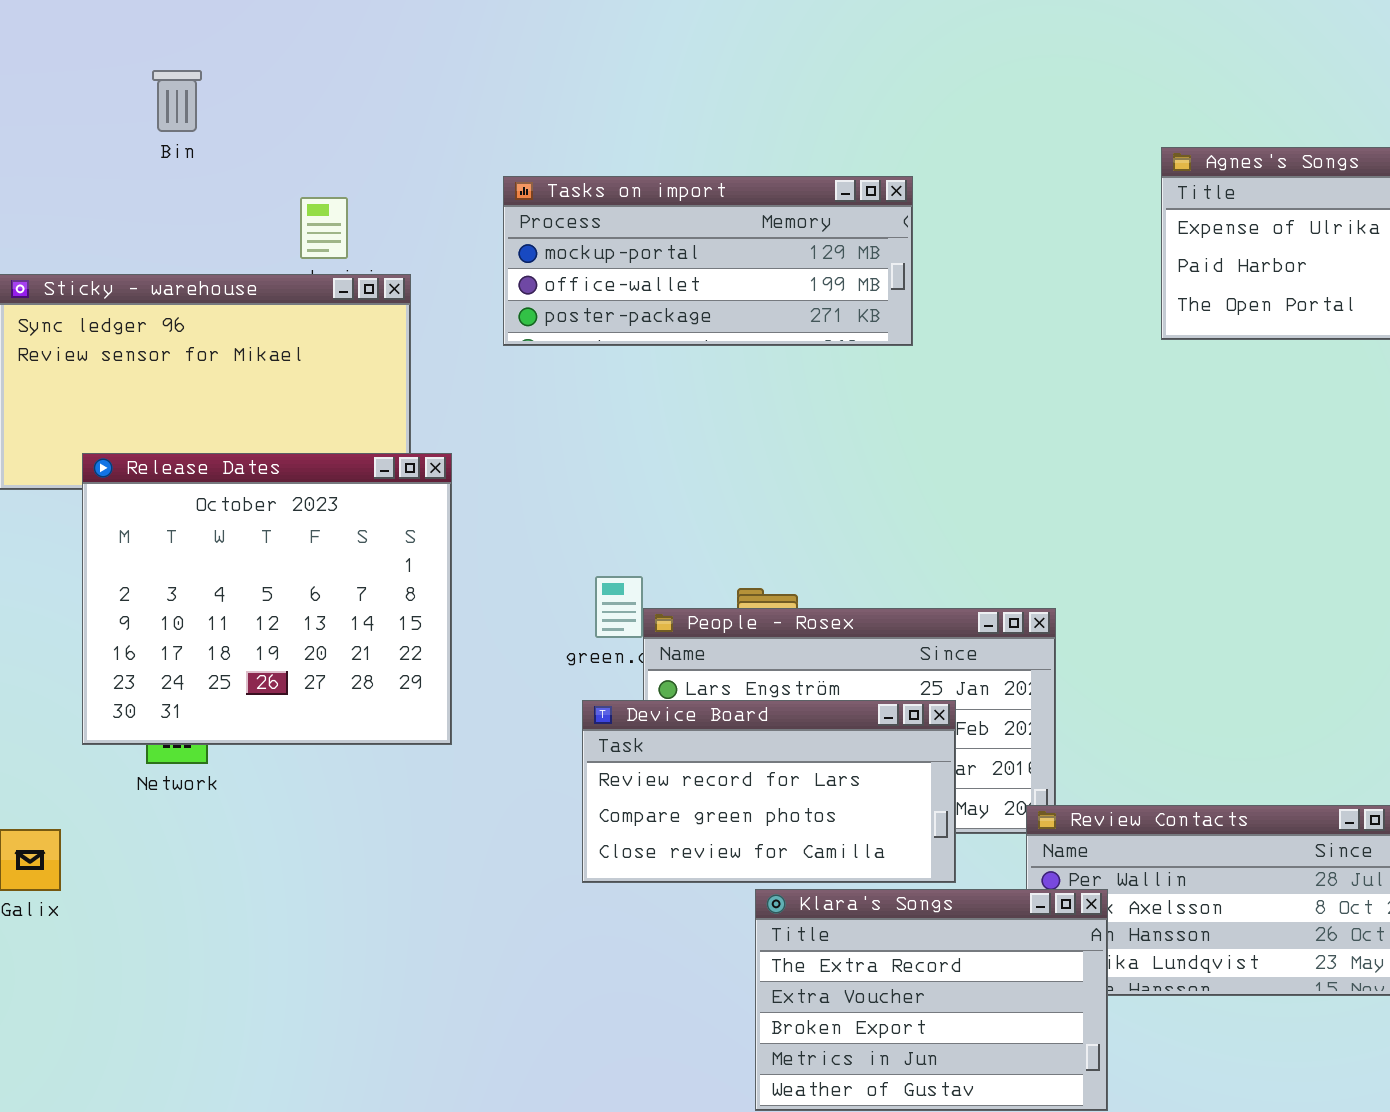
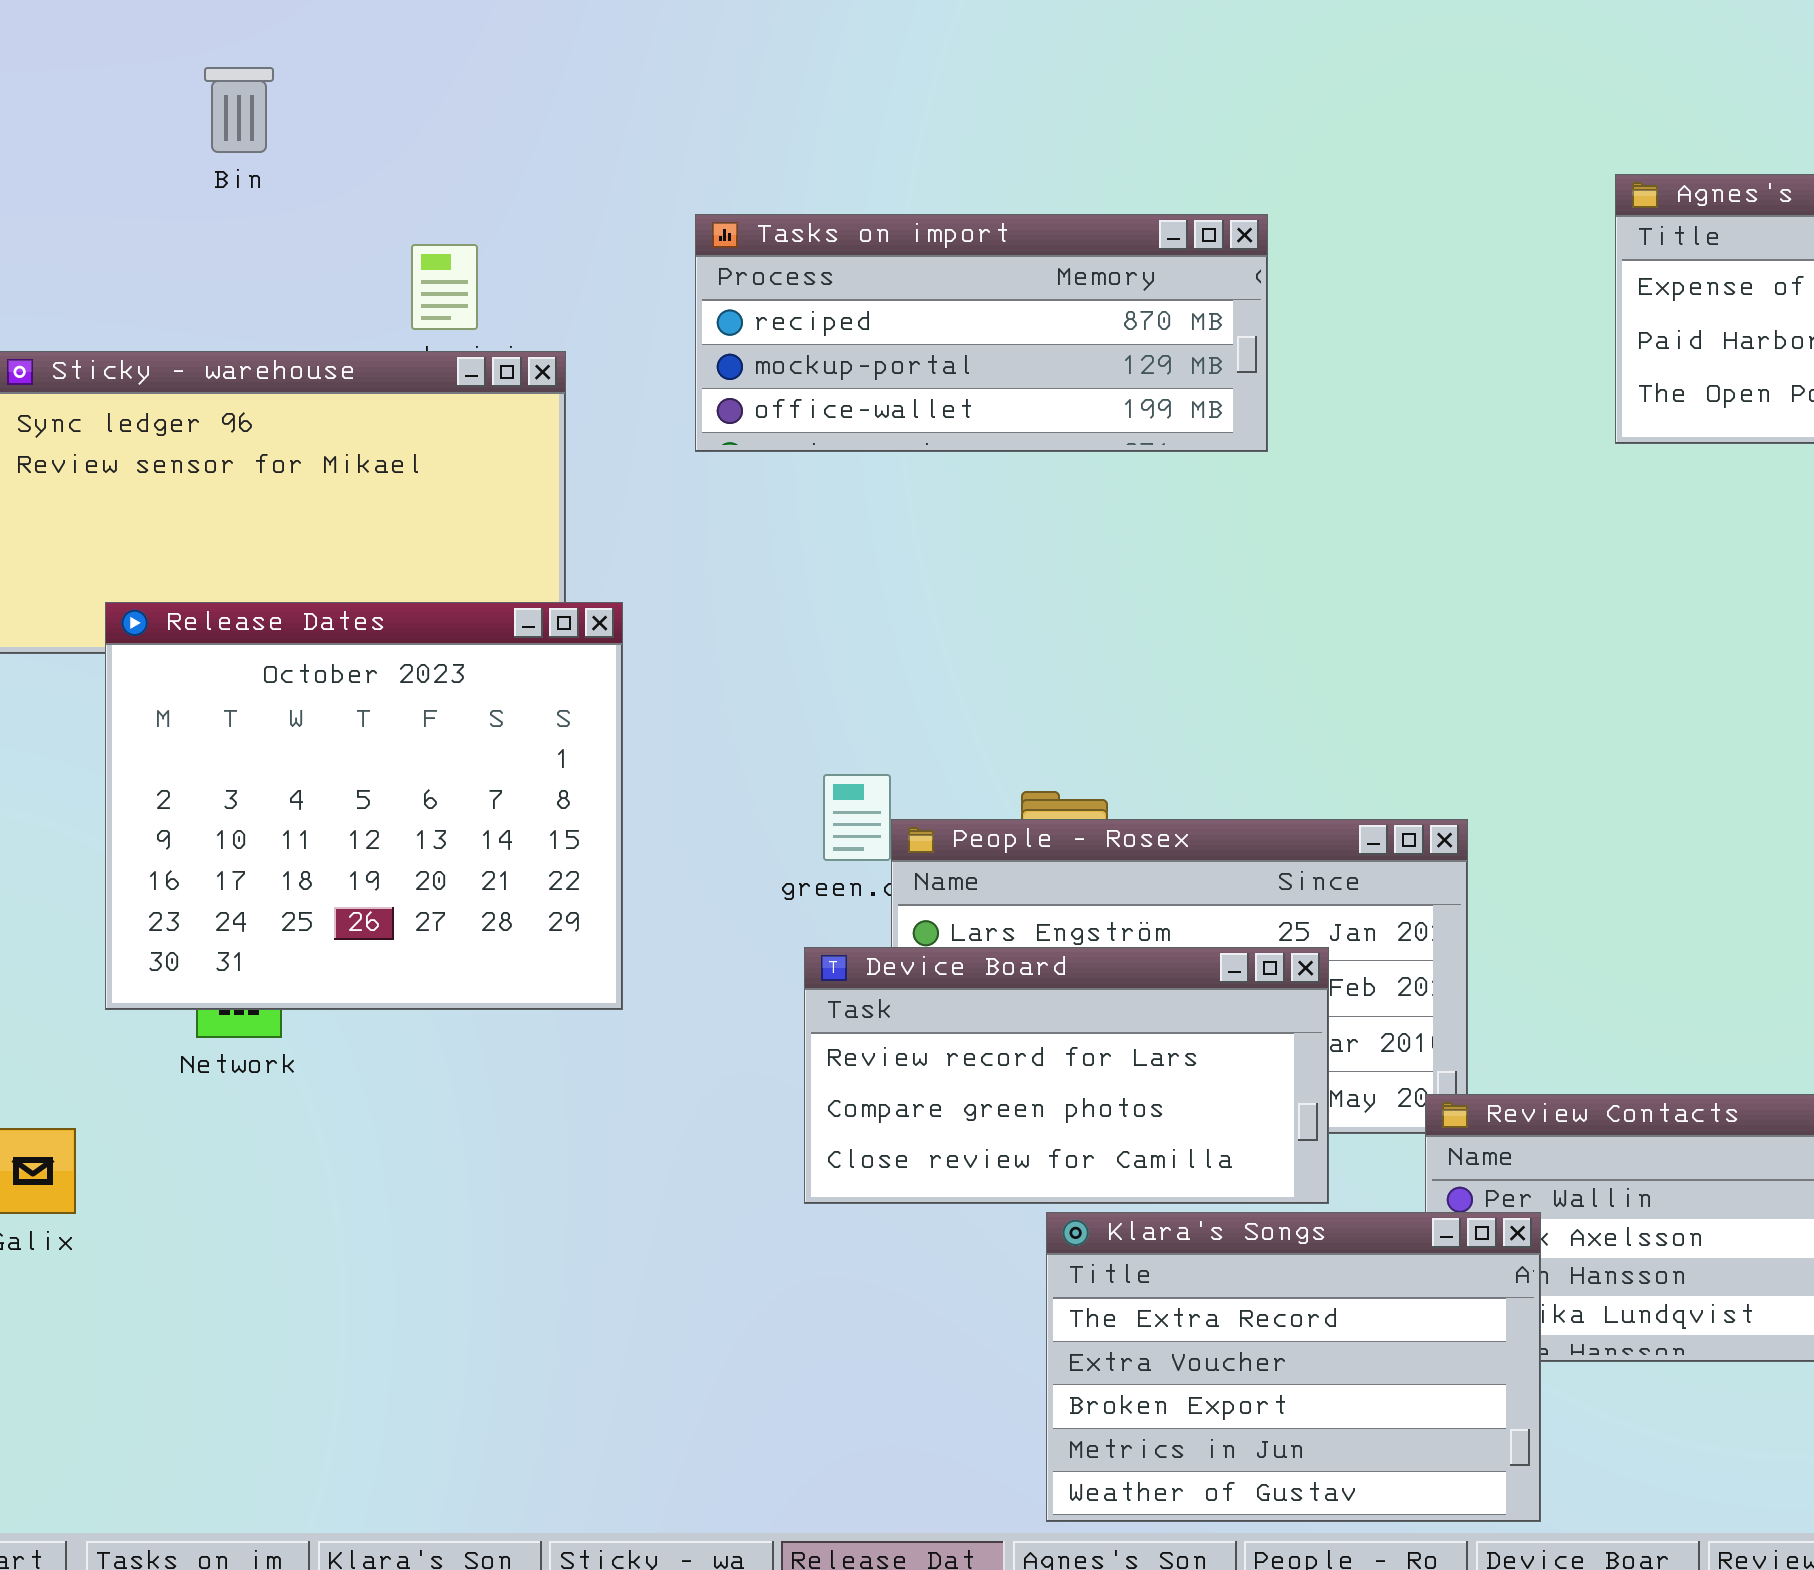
Tasks on import: [503,176,913,346] -> [695,214,1268,452], scrolled up 1 row

